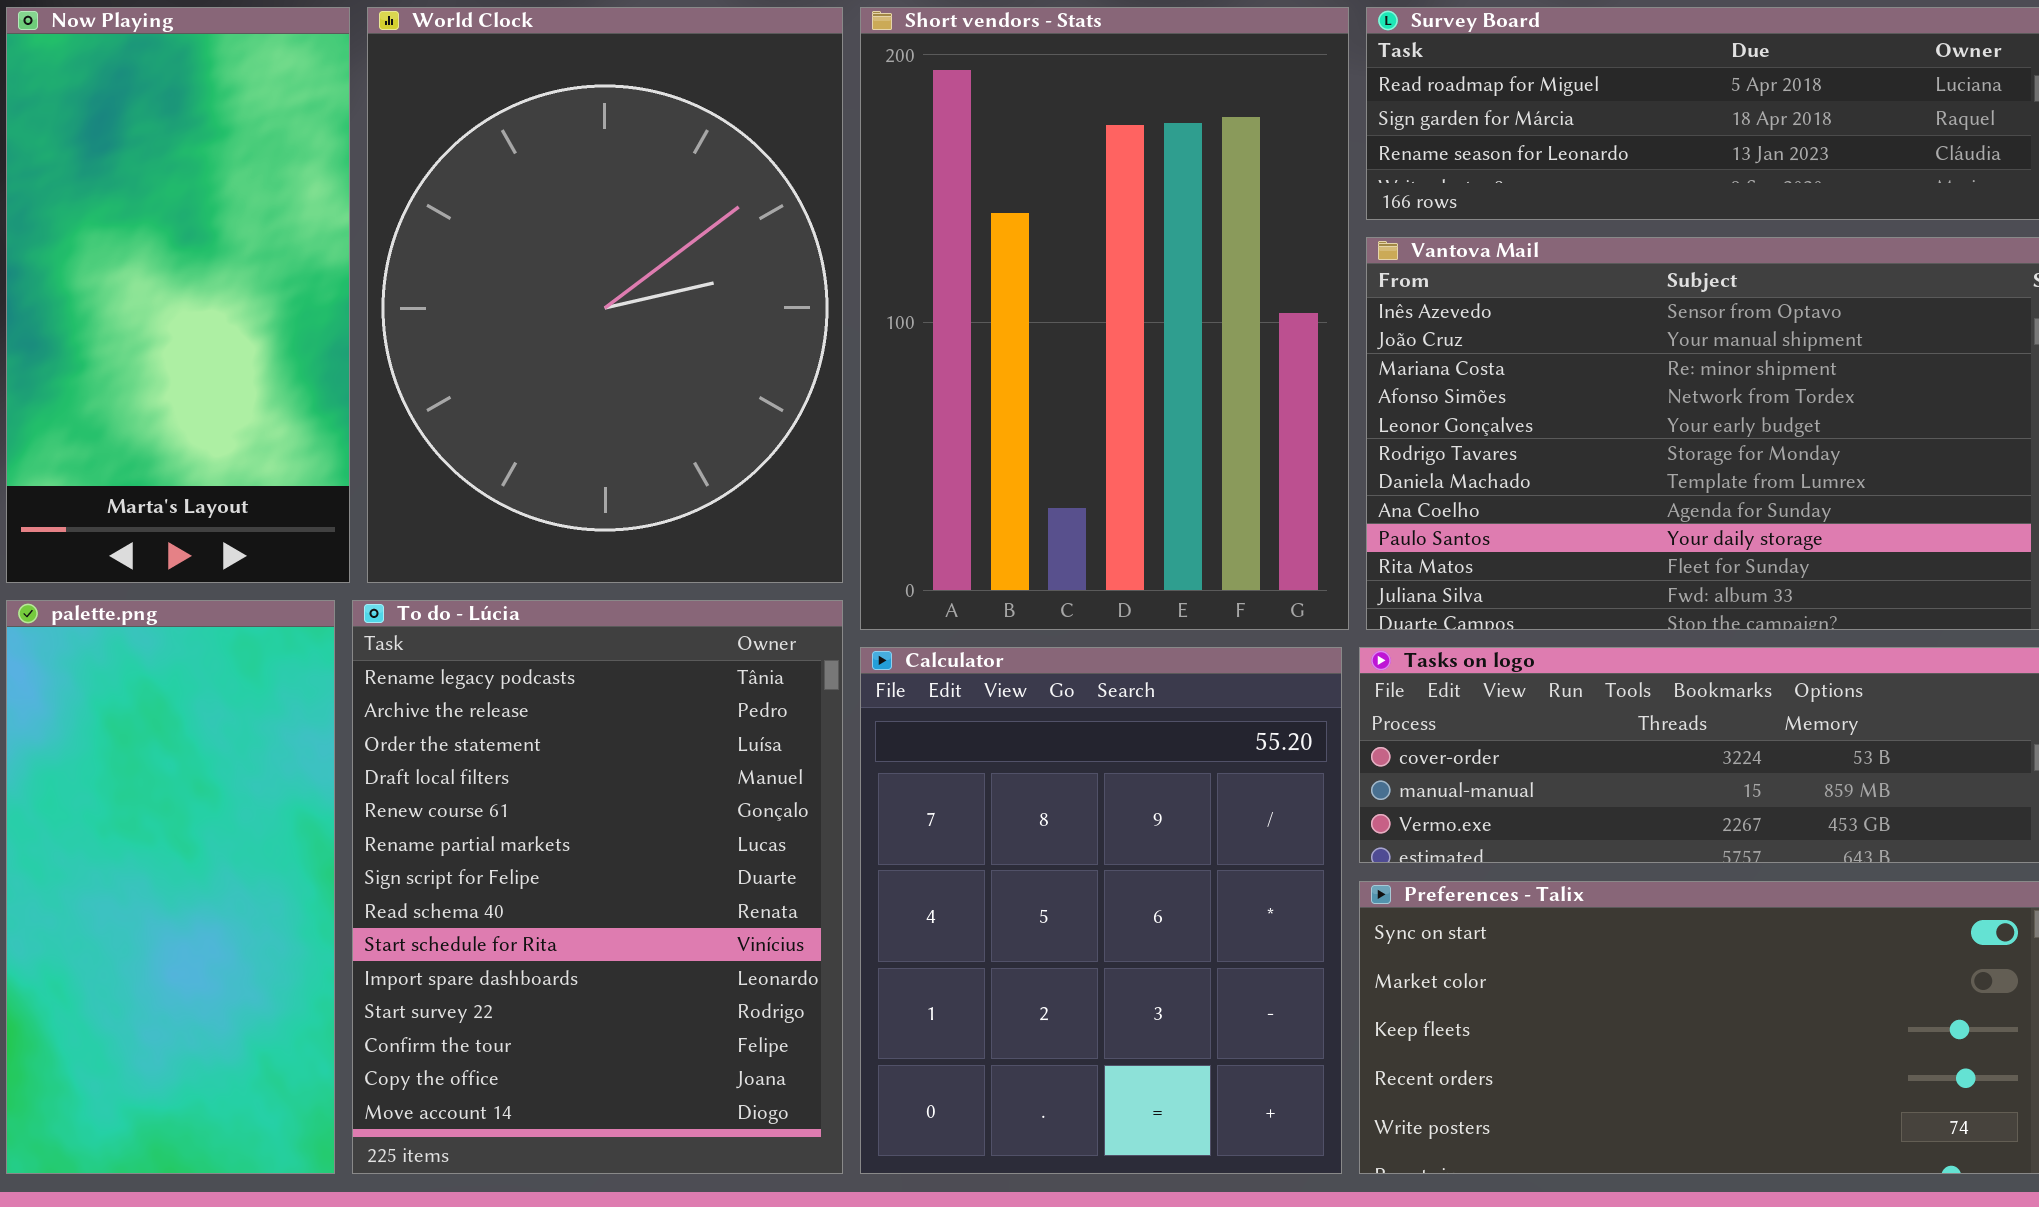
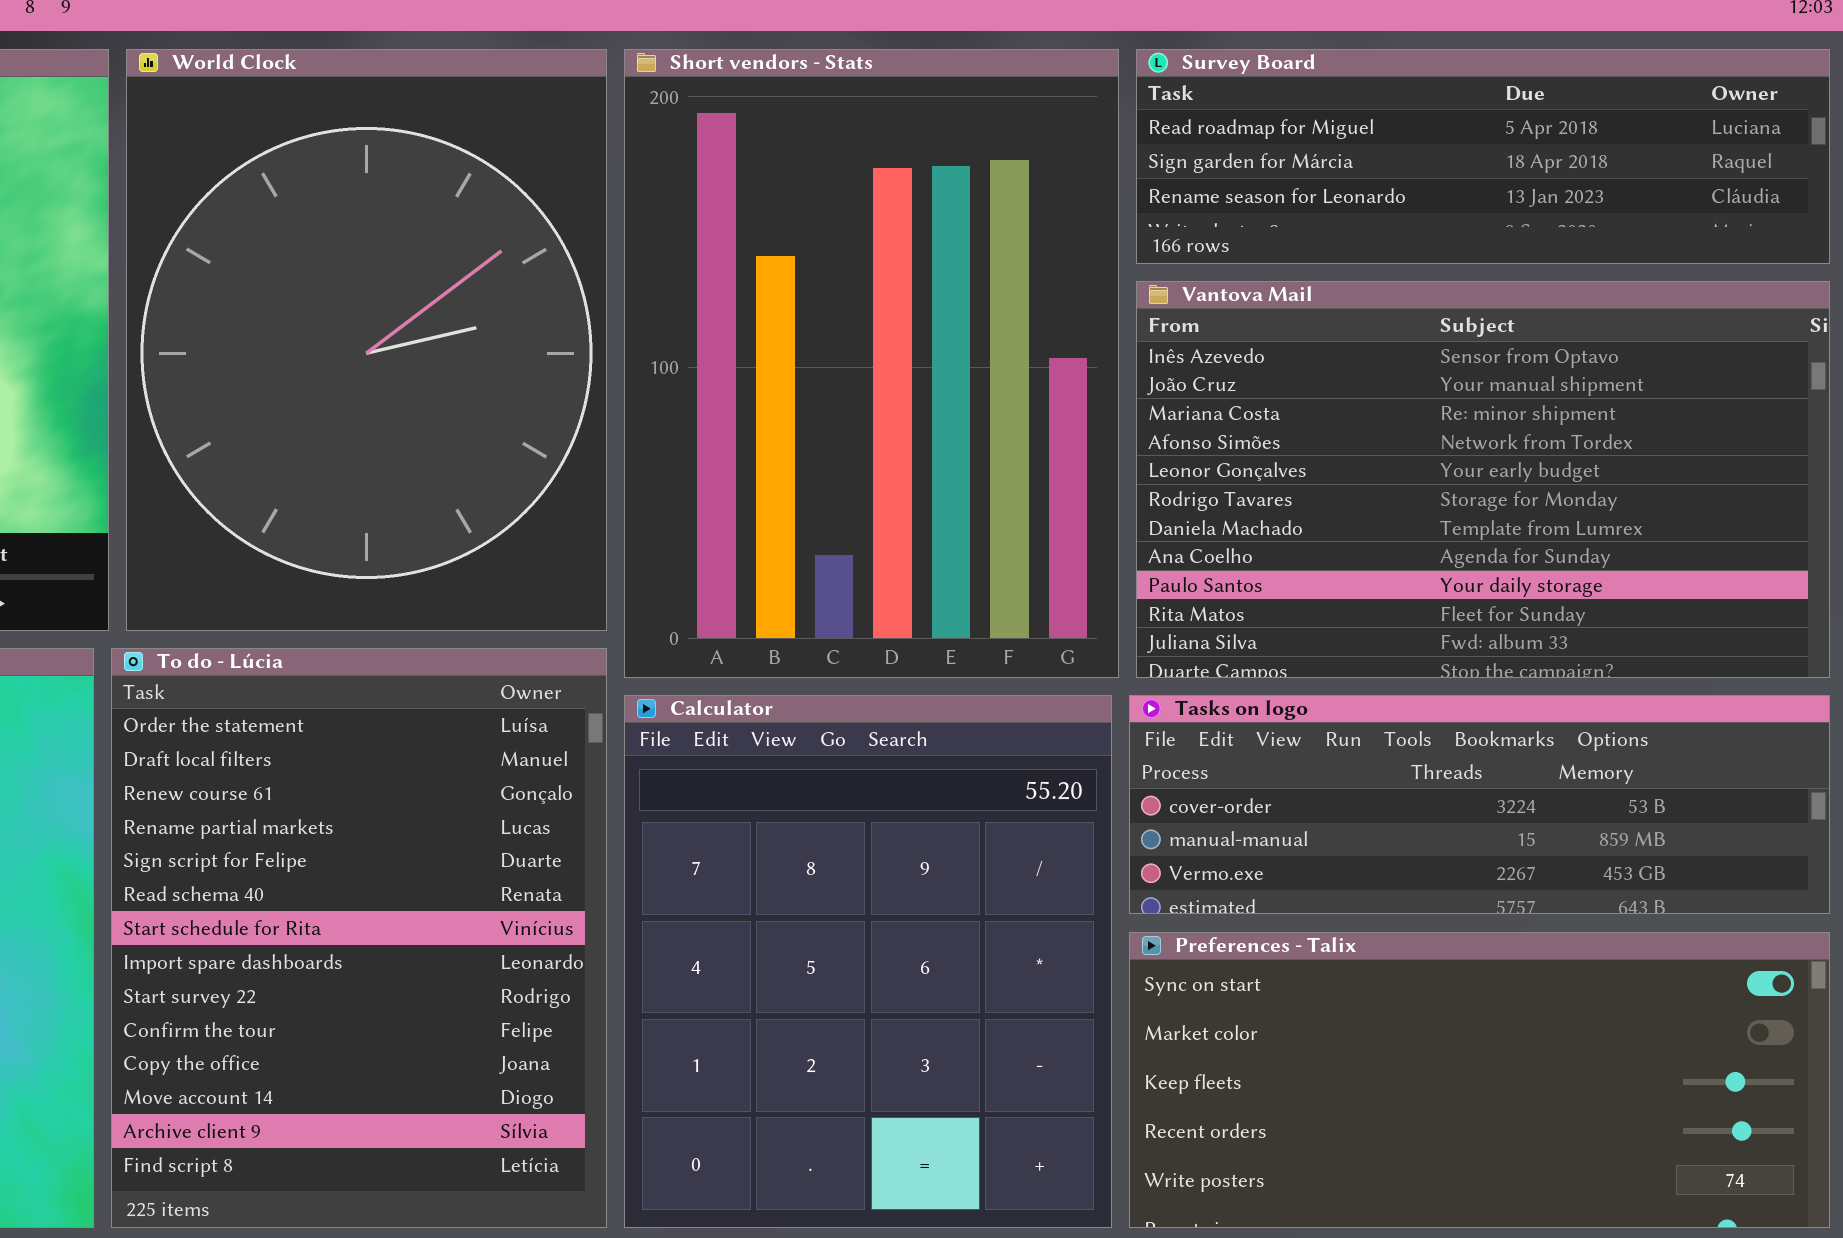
To do - Lúcia: [352,600,843,1174] -> [111,648,607,1228], scrolled down 2 rows

